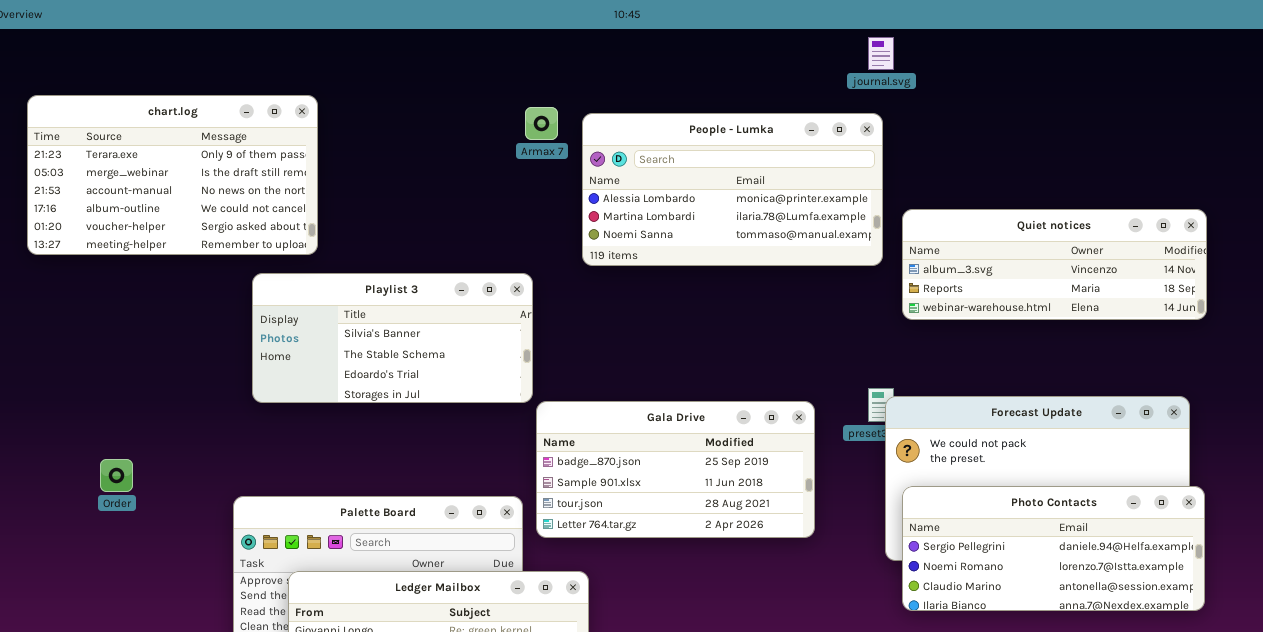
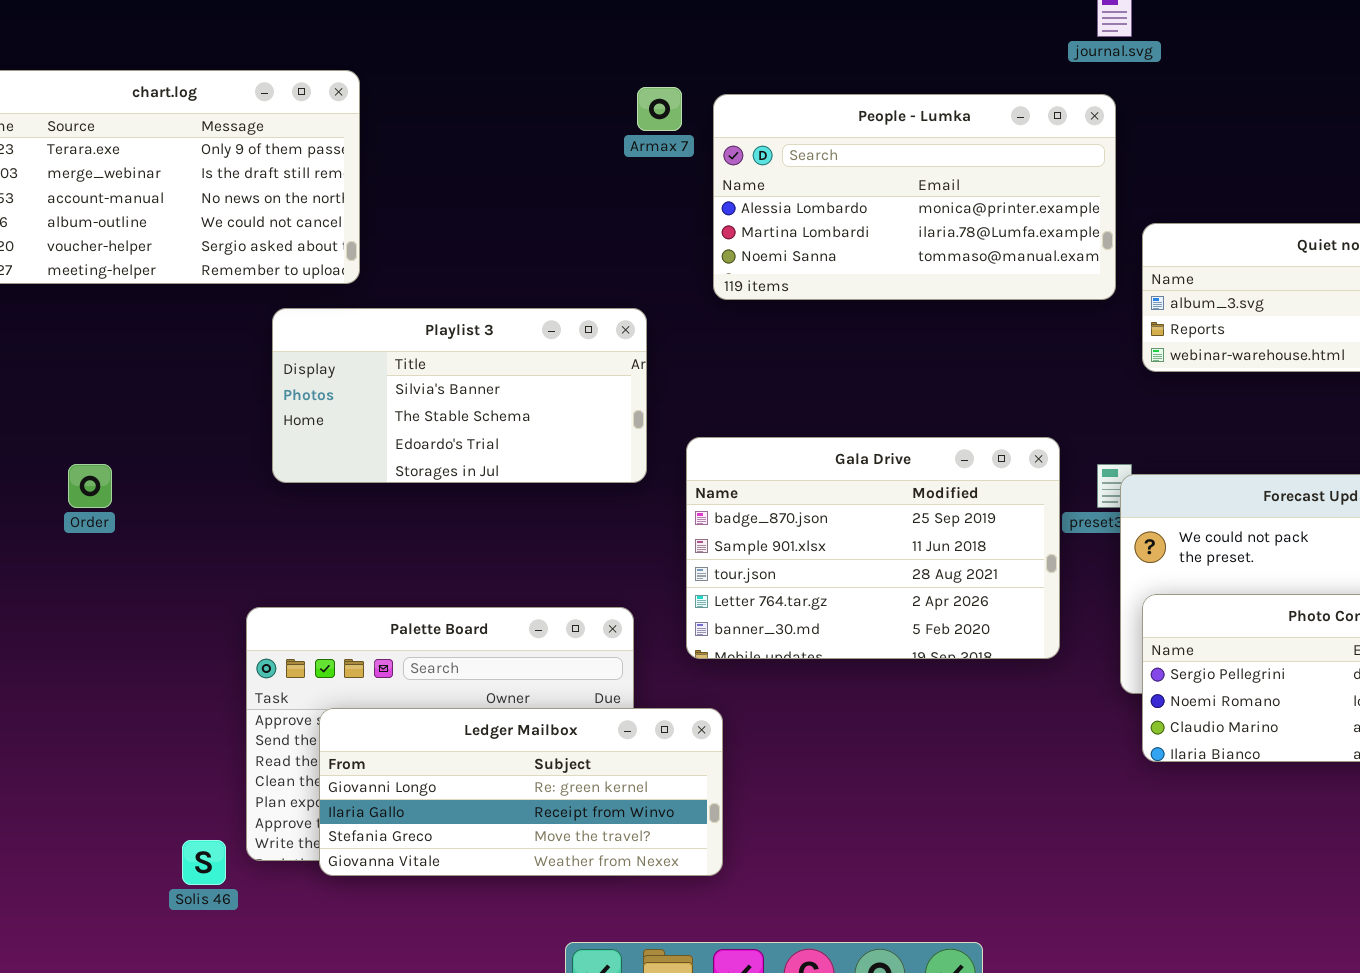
Gala Drive: [536,401,815,538] -> [686,437,1060,659], moved, resized
Order: [100,459,133,492] -> [68,464,112,508], moved

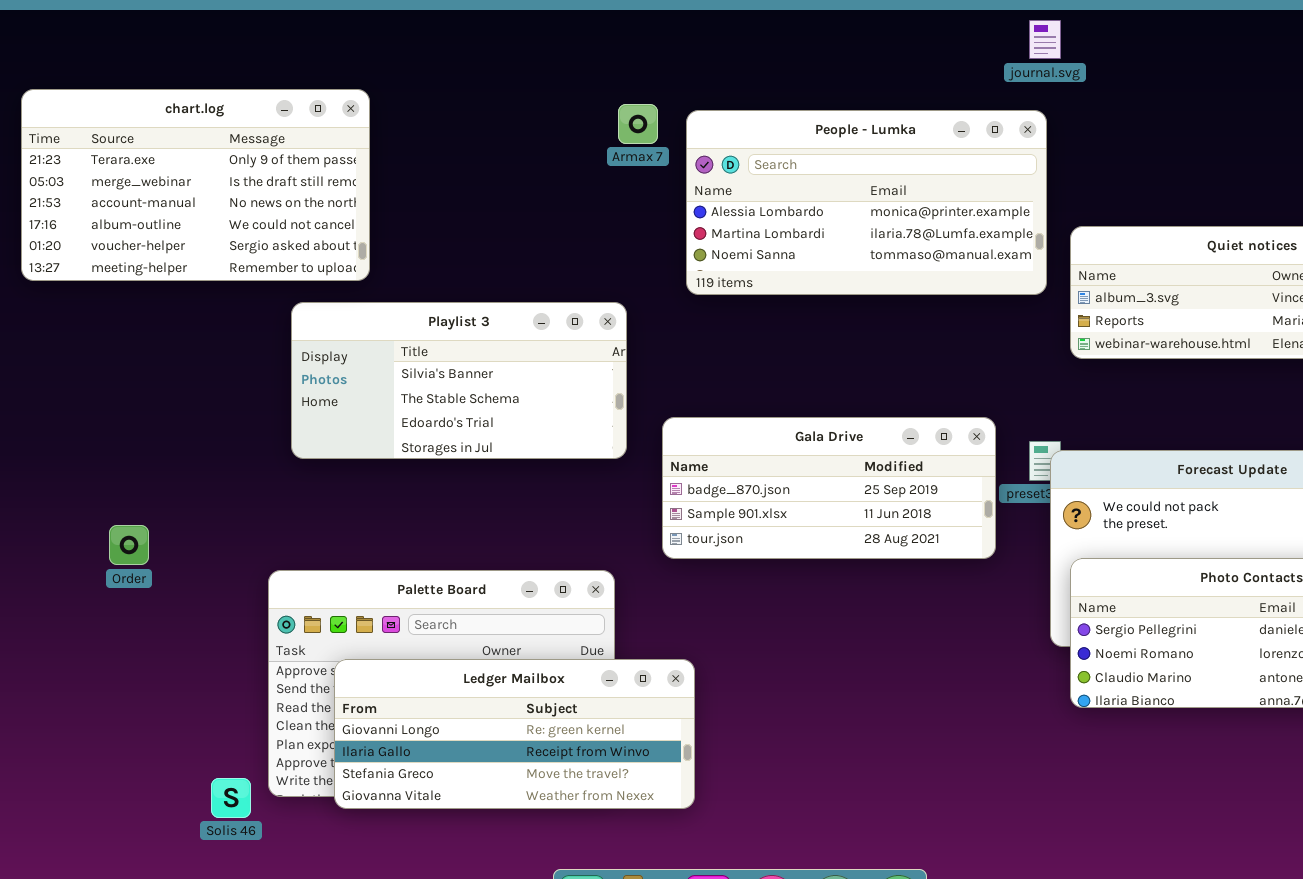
Gala Drive: [686,437,1060,659] -> [662,417,996,559], resized
Order: [68,464,112,508] -> [109,525,149,565], moved

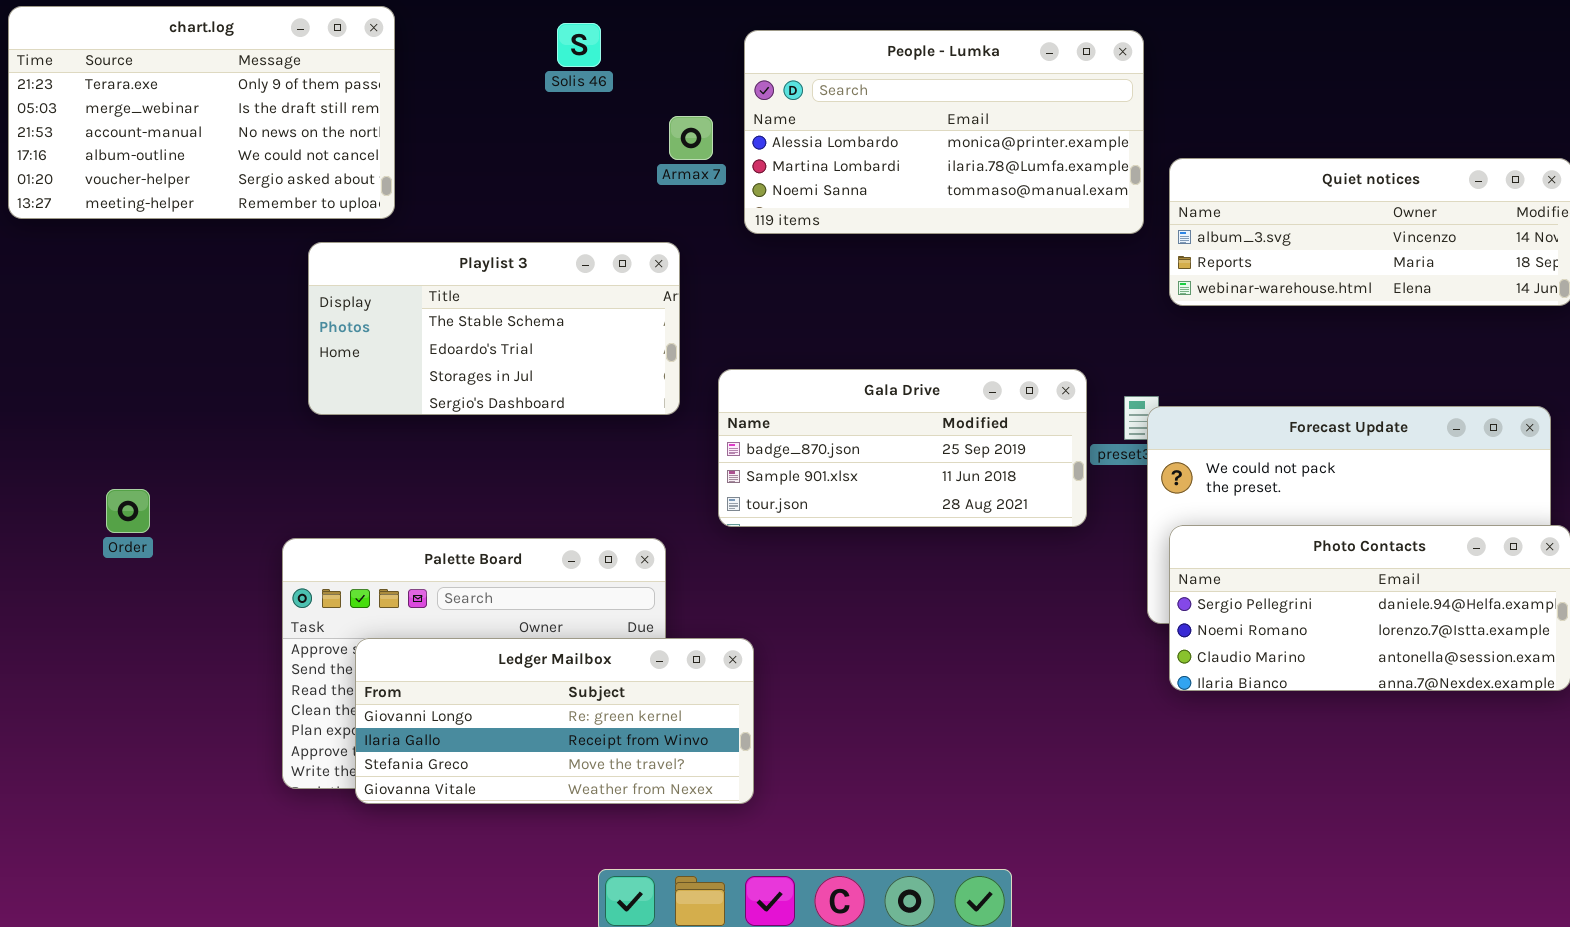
Armax 7: [618,104,658,144] -> [669,116,713,160], moved
Playlist 3: [291,302,627,459] -> [308,242,680,415], scrolled down 1 row
Solis 46: [211,778,251,818] -> [557,23,601,67], moved

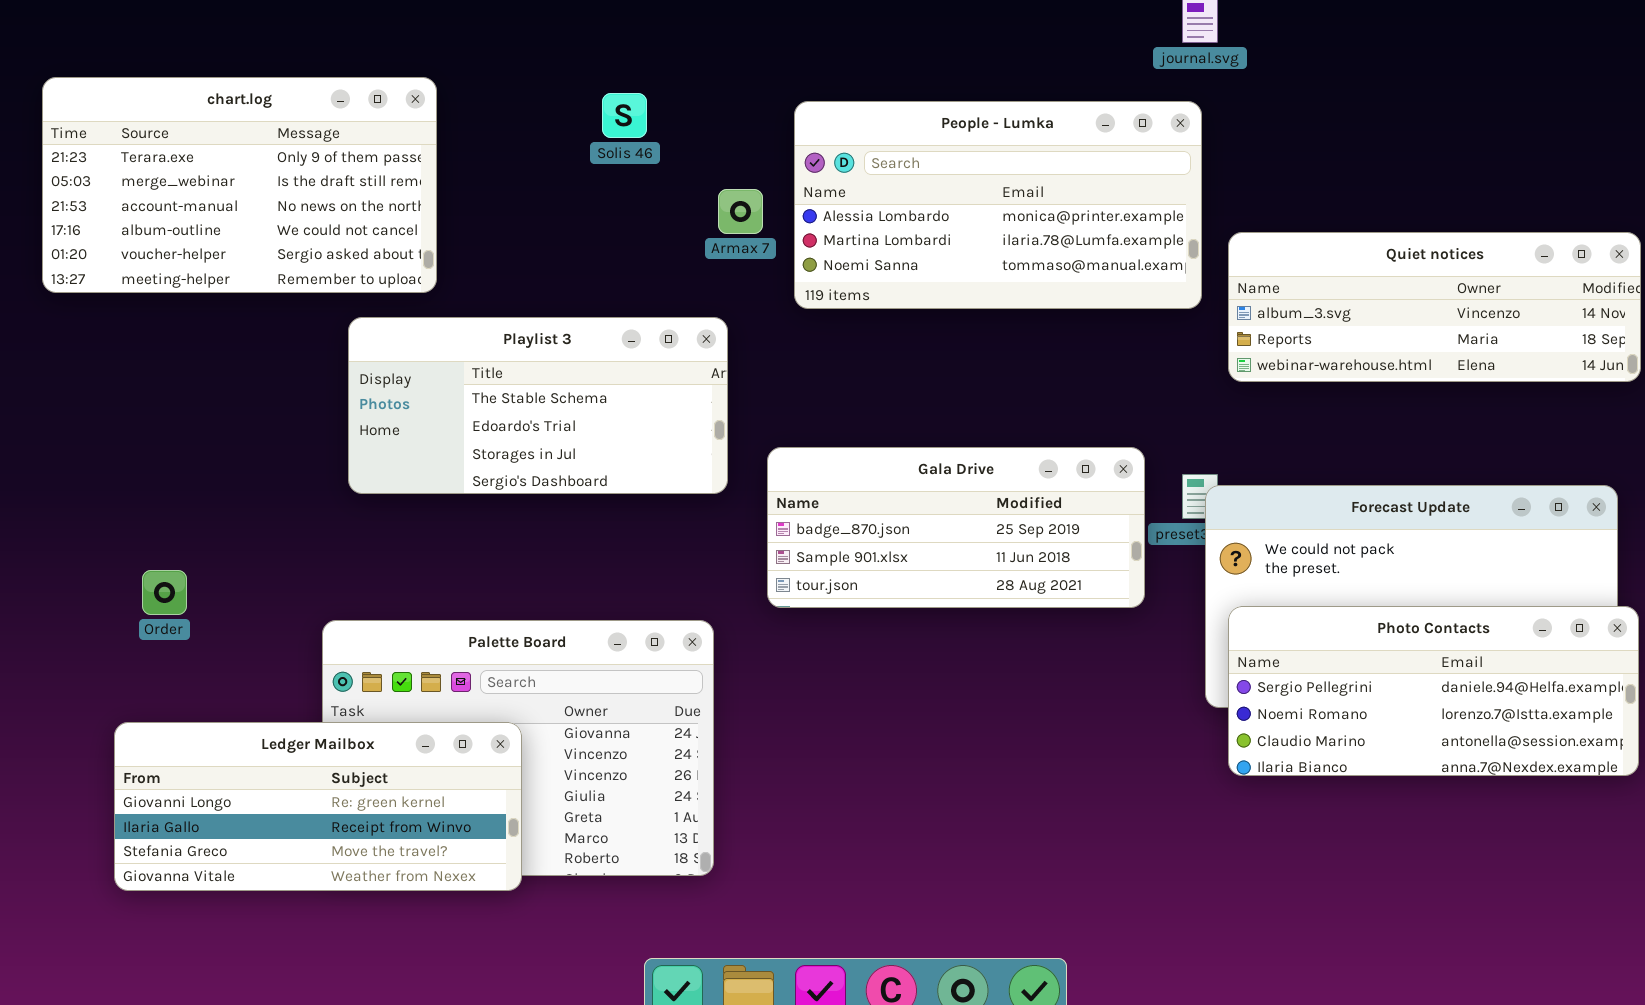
Ledger Mailbox: [355,638,754,804] -> [114,722,522,891], moved

